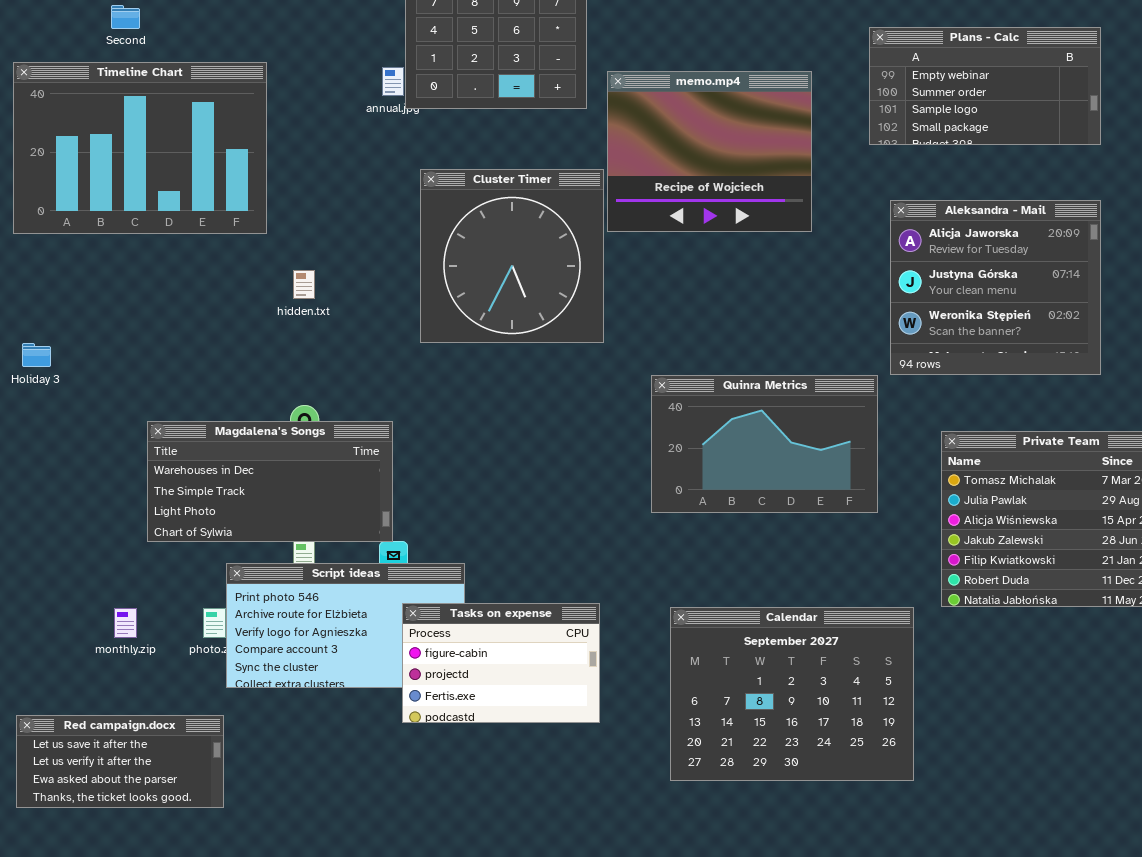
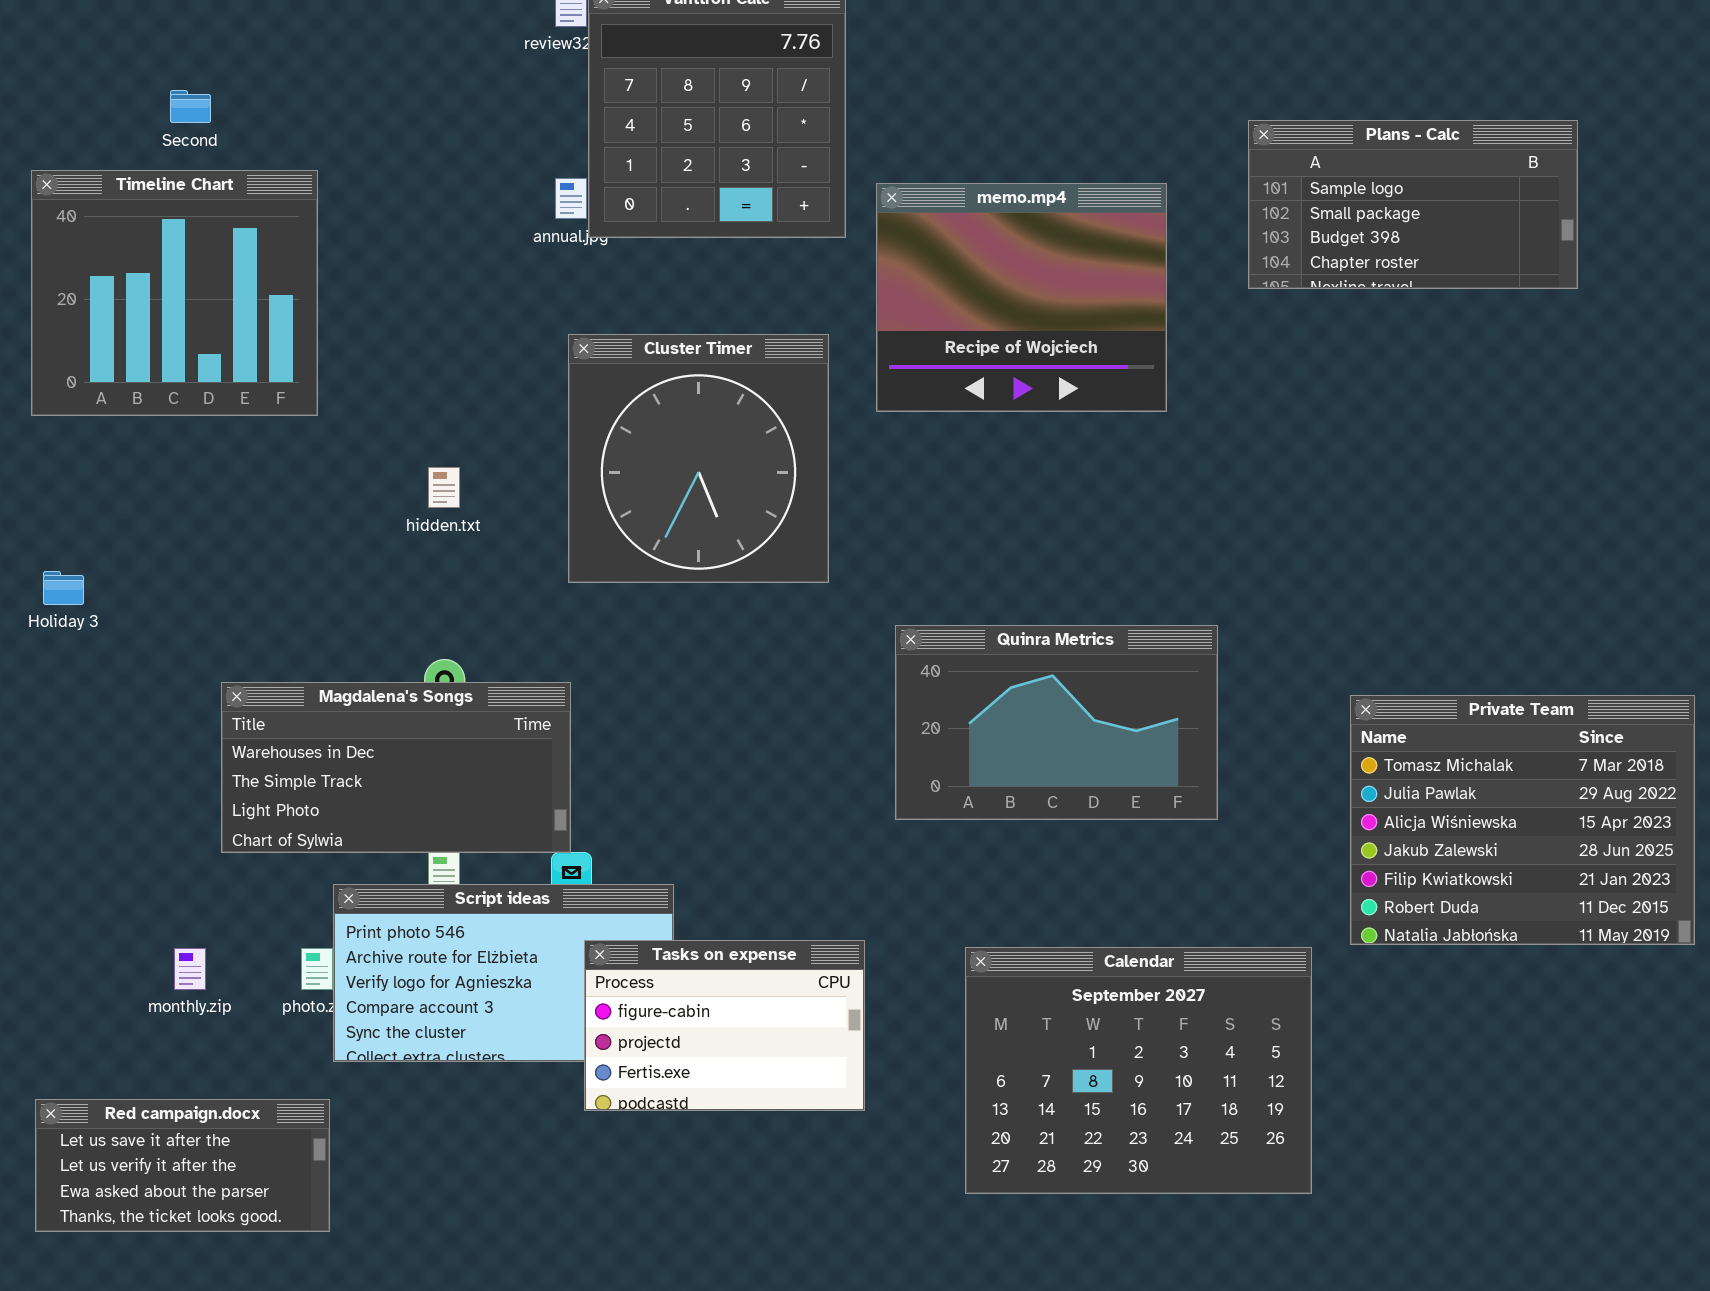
Plans - Calc: [869,27,1101,145] -> [1248,120,1578,289], scrolled down 2 rows
Timeline Chart: [13,62,267,234] -> [31,170,318,416], resized
Cluster Timer: [420,169,604,343] -> [568,334,829,583], moved
Aleksandra - Mail: [890,200,1101,375] -> none, closed
Quinra Metrics: [651,375,878,513] -> [895,625,1218,820], moved

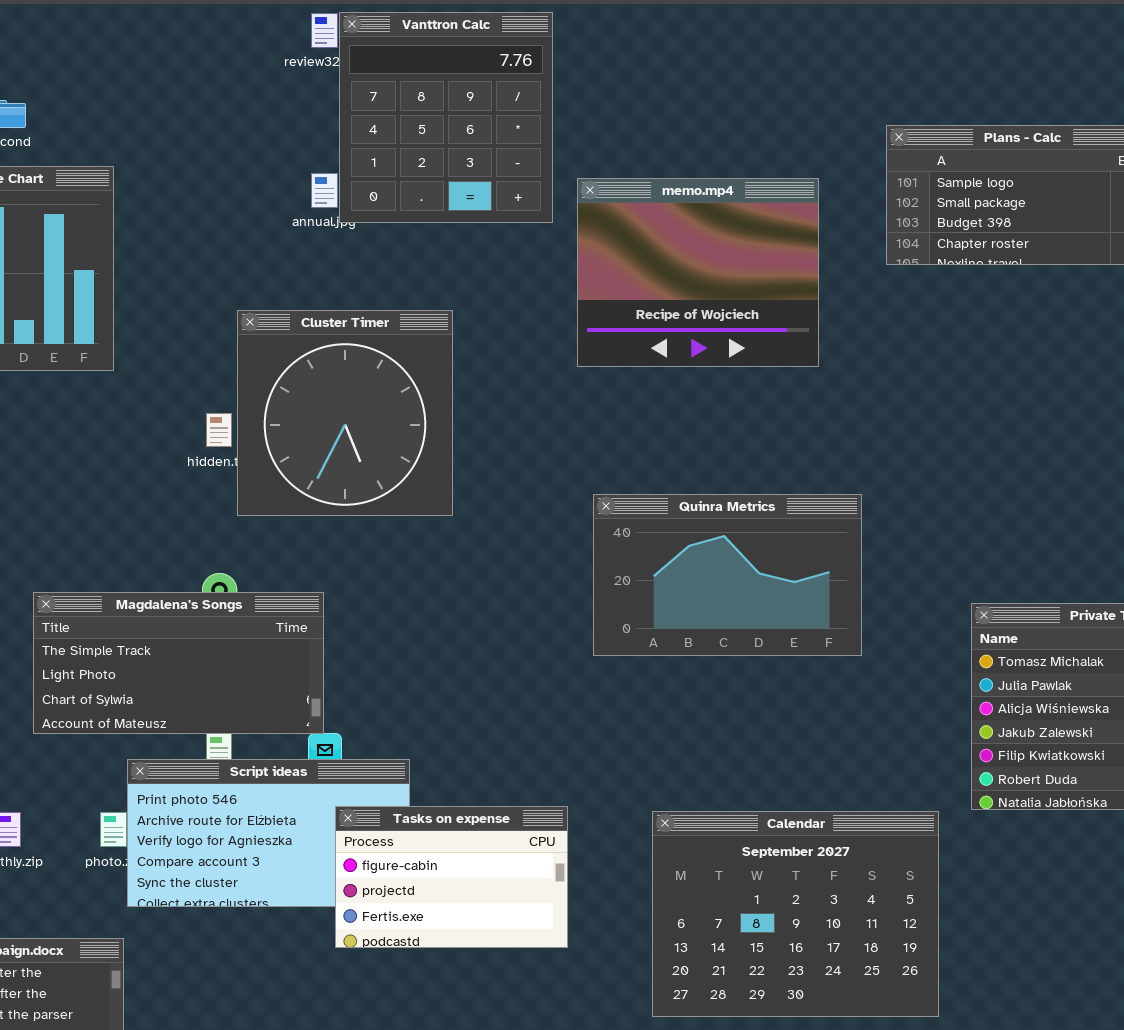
Cluster Timer: [568,334,829,583] -> [237,310,453,516], moved
Quinra Metrics: [895,625,1218,820] -> [593,494,862,656], moved
Magdalena's Songs: [221,682,571,853] -> [33,592,324,734], scrolled down 1 row

